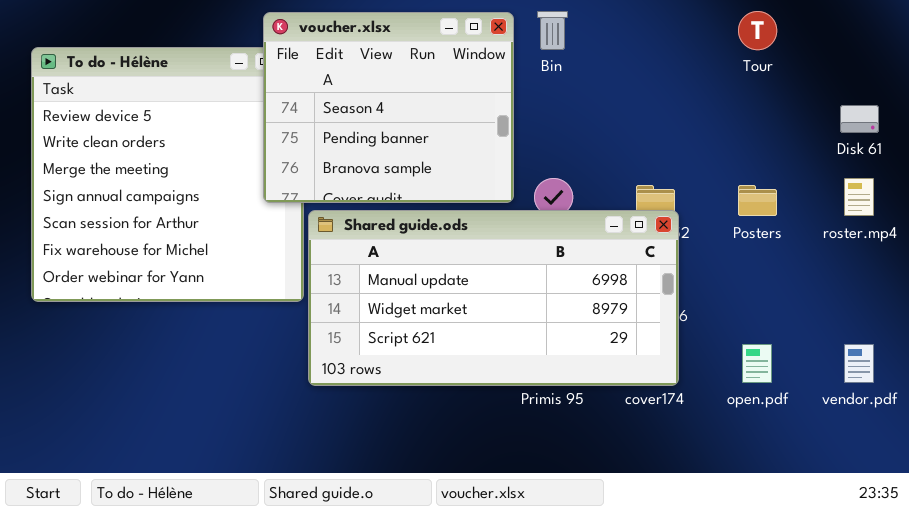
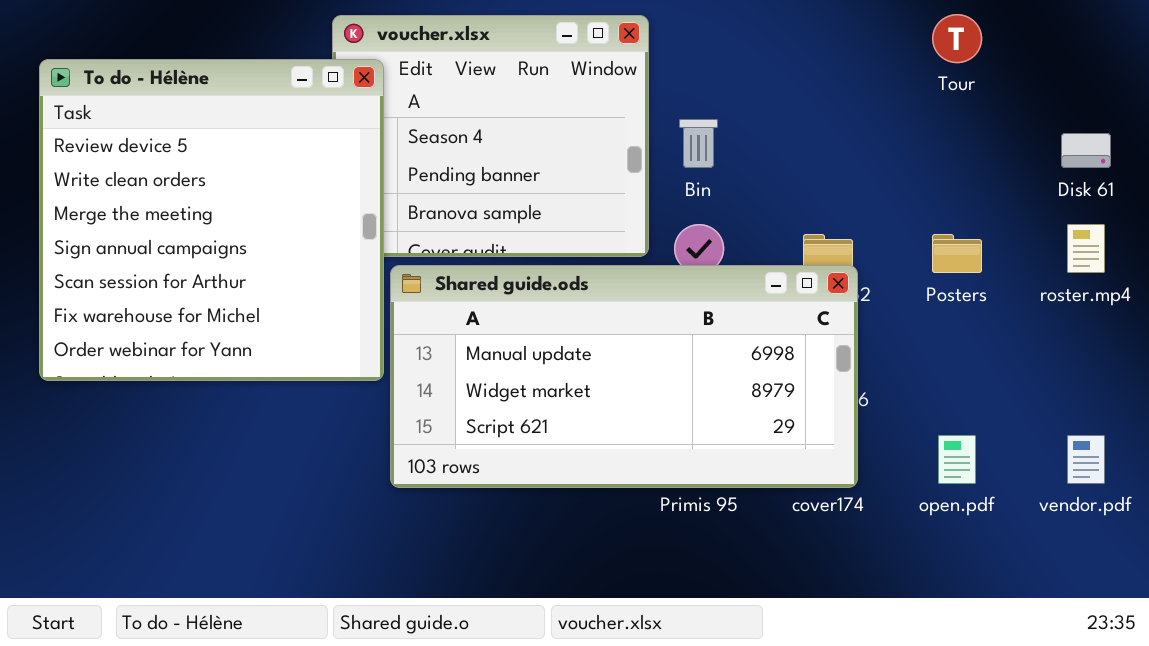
Bin: [537,11,568,50] -> [679,119,718,168], moved
To do - Hélène: [31,47,304,302] -> [39,59,384,381], raised

